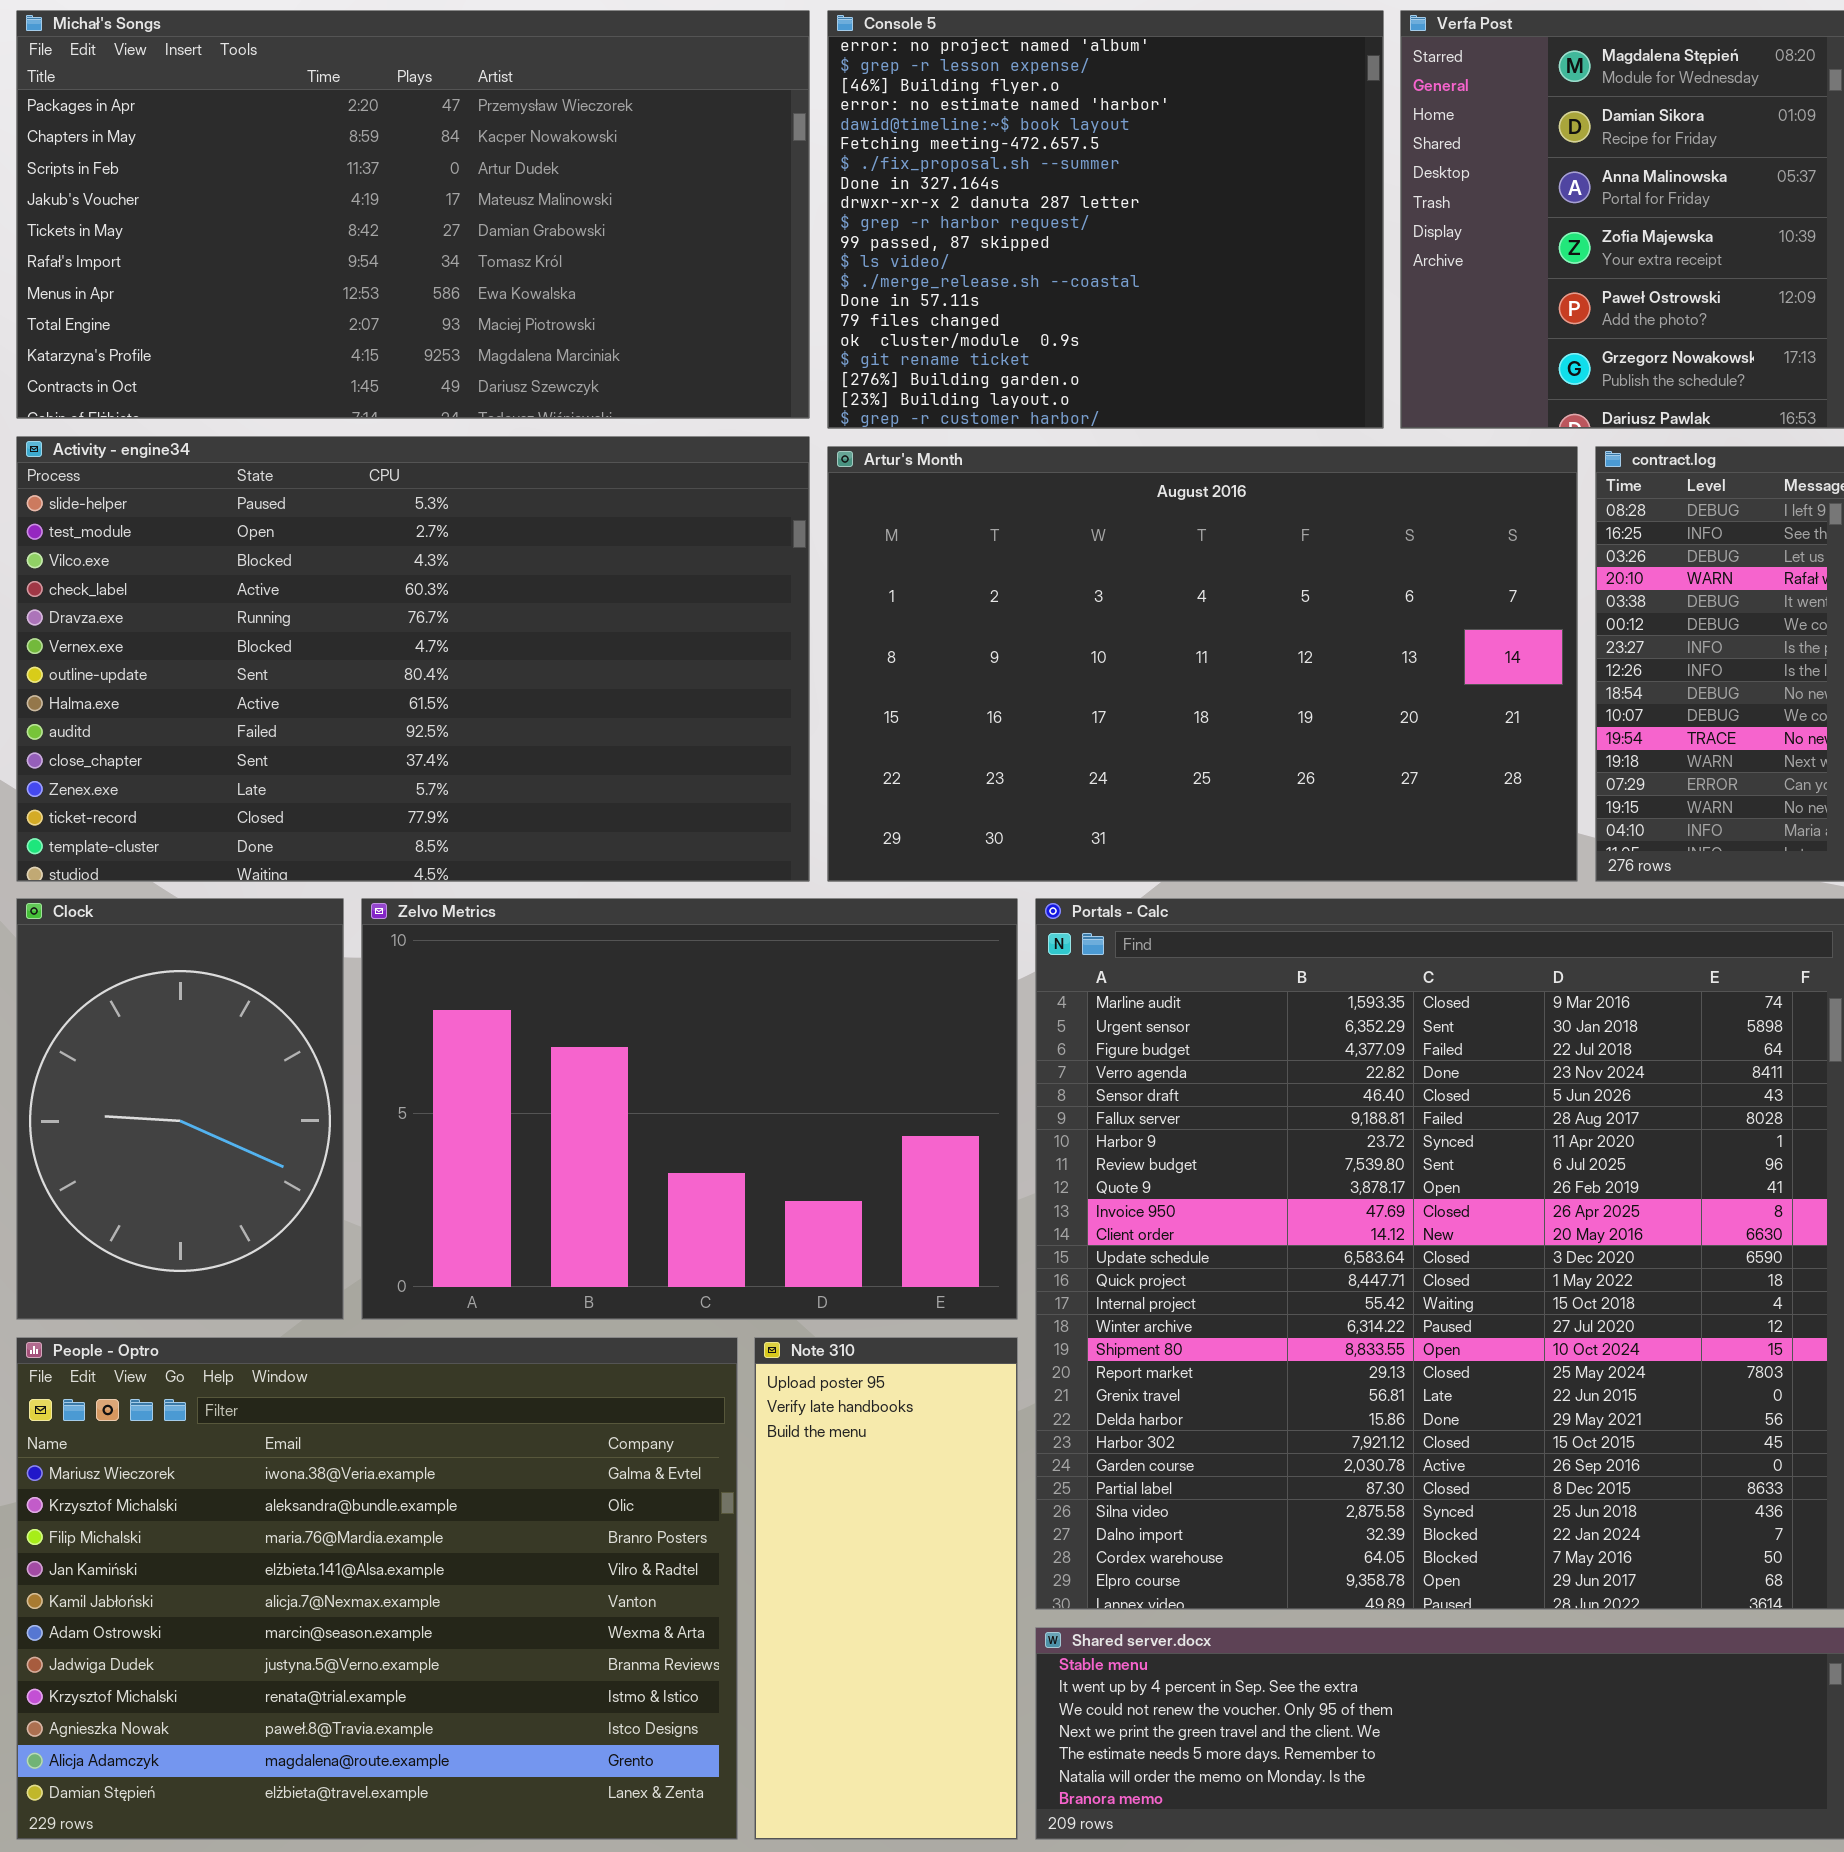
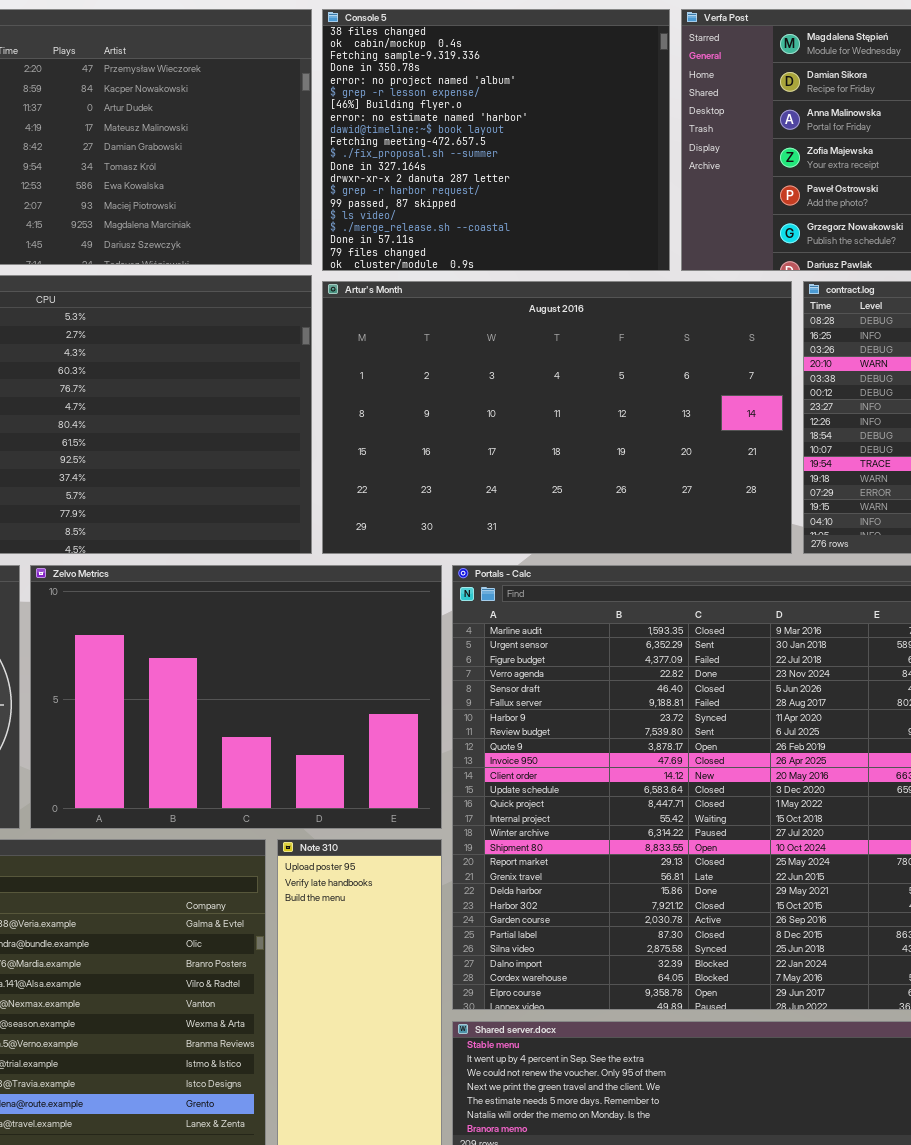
Console 5: [827,10,1384,429] -> [322,9,670,271], scrolled up 4 rows

